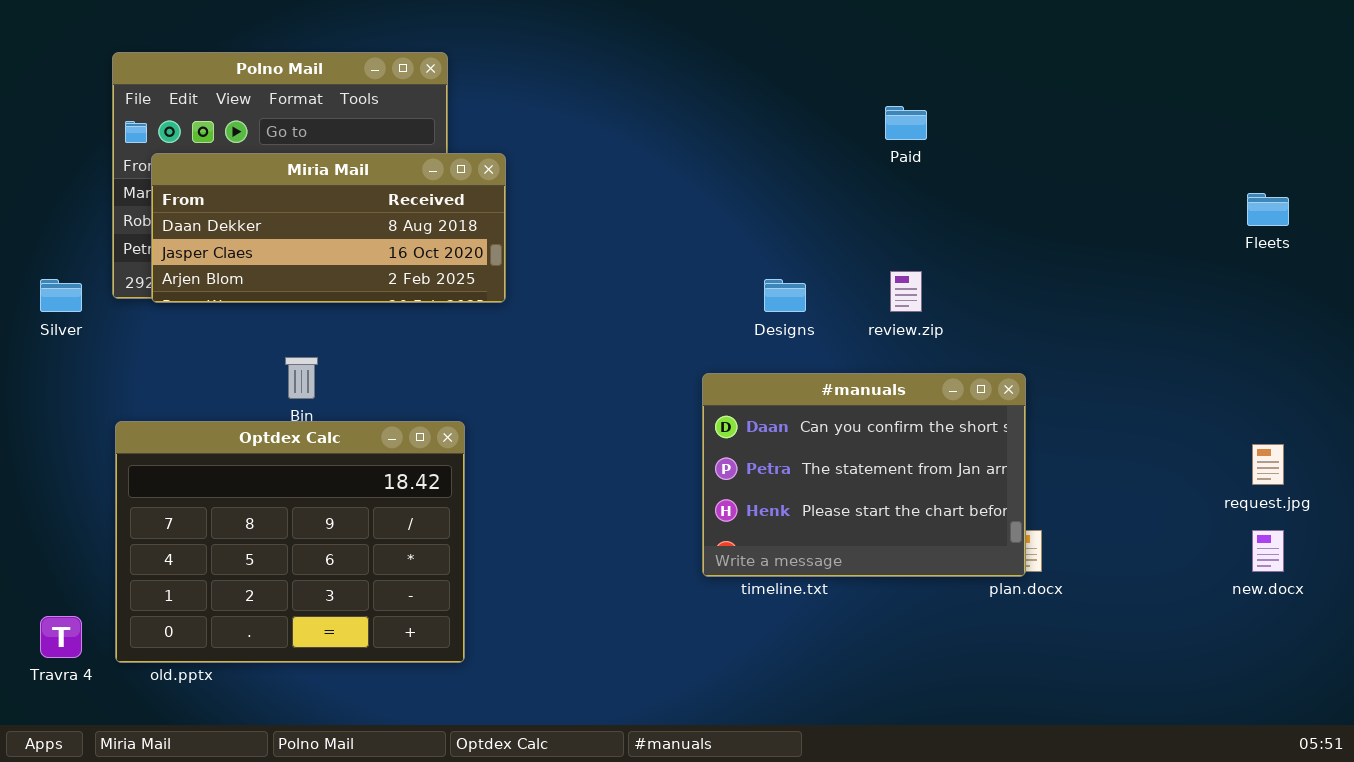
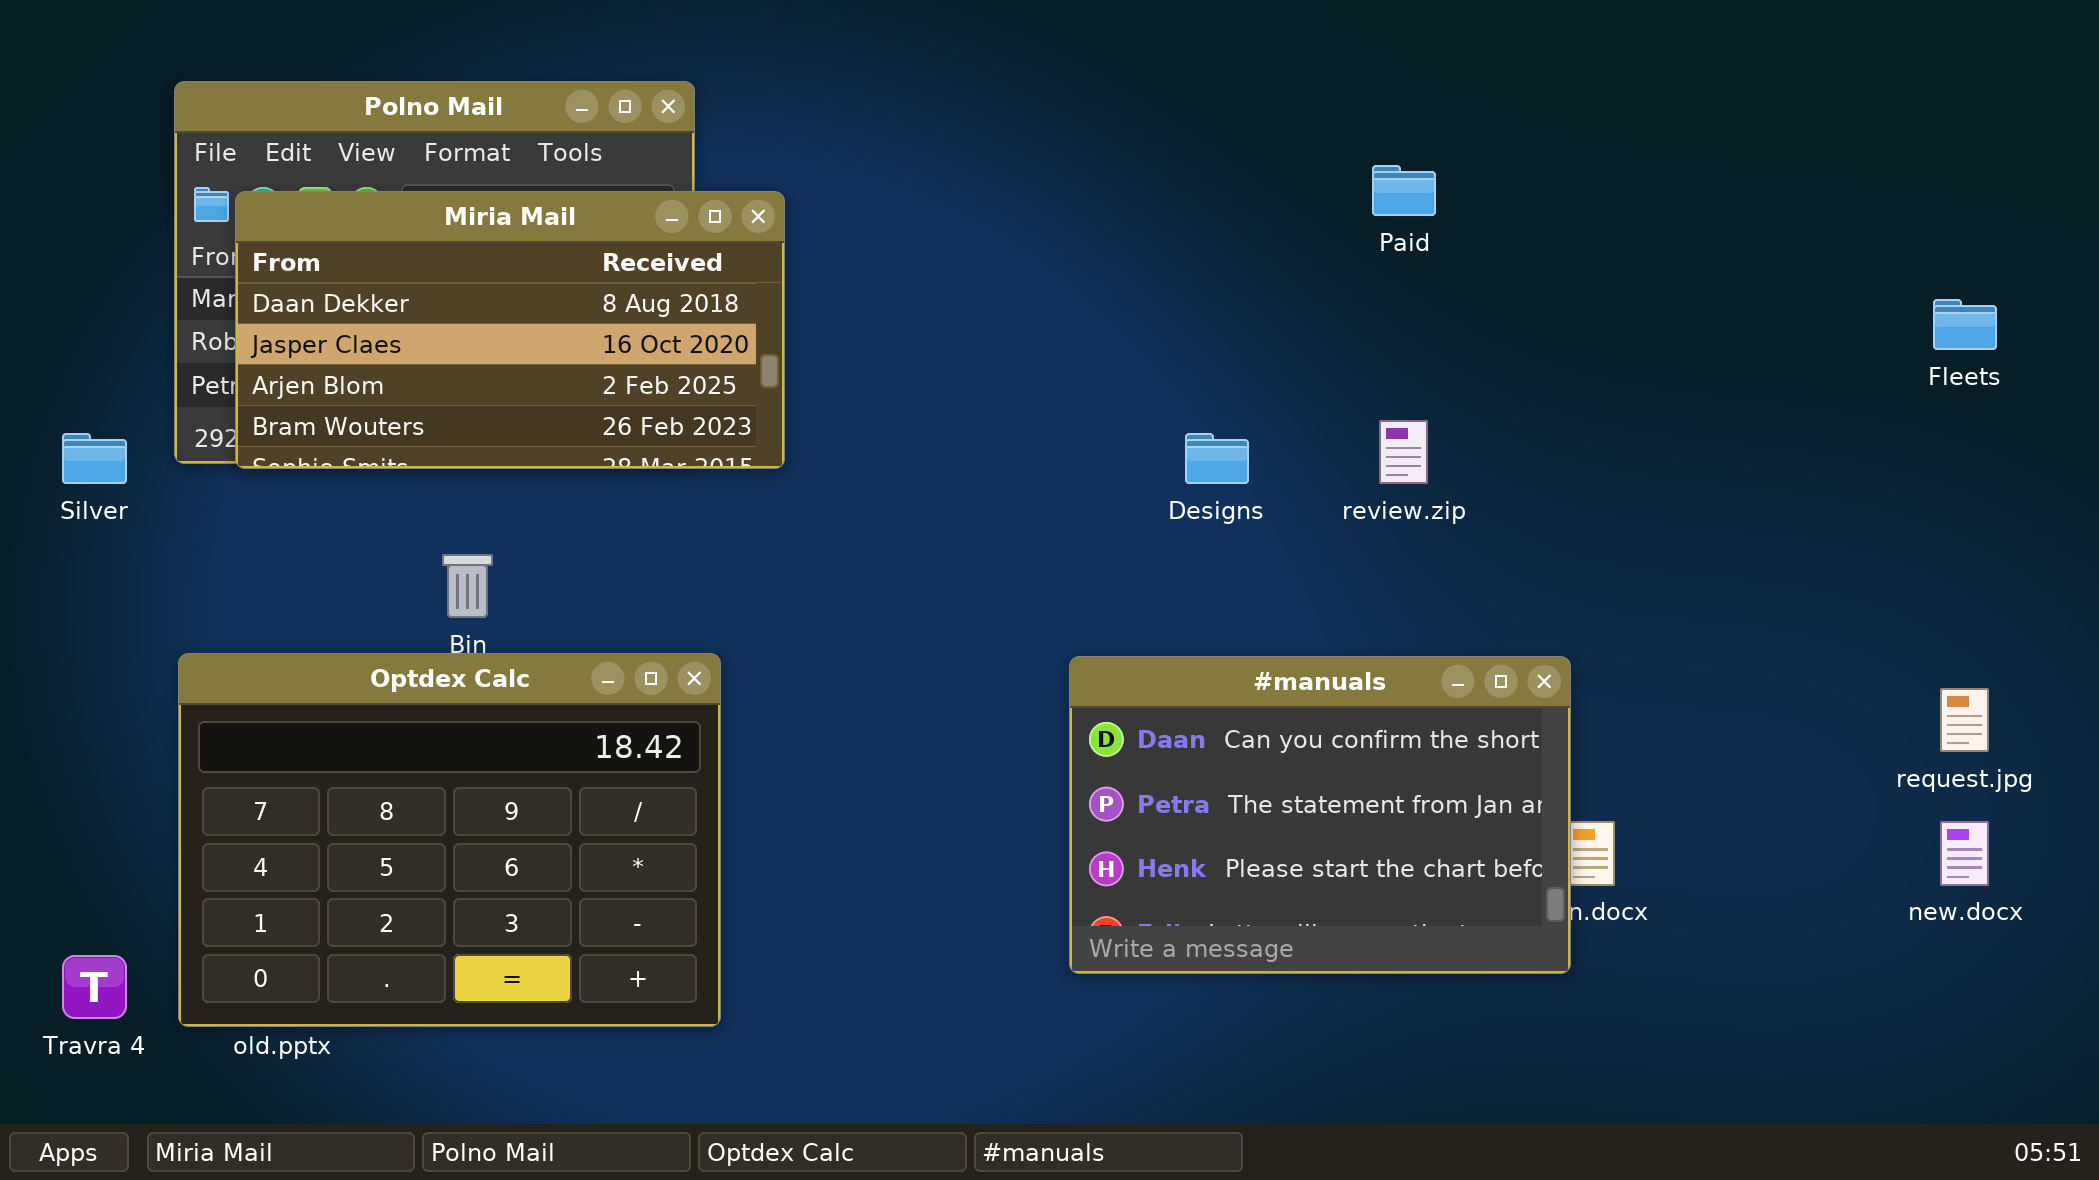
Miria Mail: [151,153,506,303] -> [235,191,785,469], resized
#manuals: [702,373,1026,577] -> [1069,656,1571,974], moved

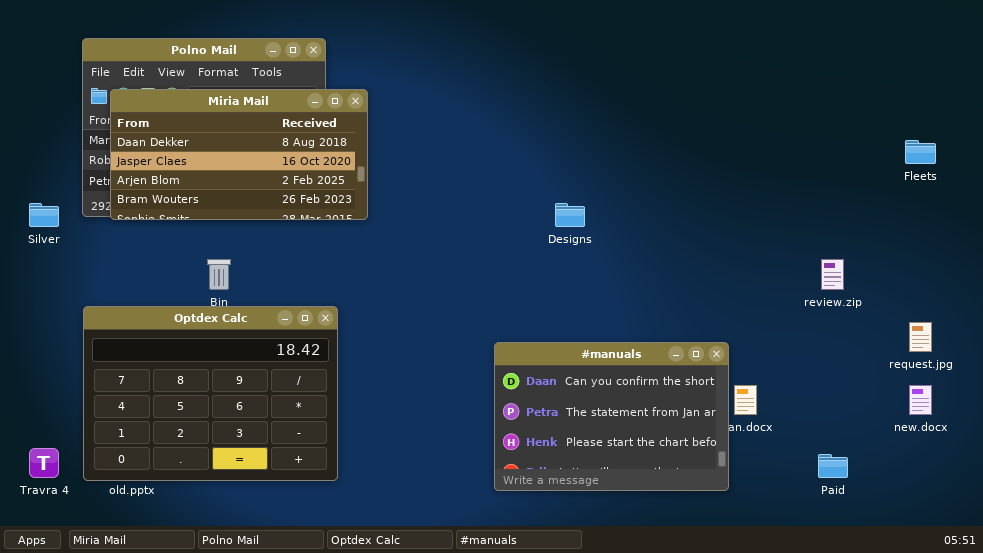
Paid: [1372,165,1436,216] -> [818,454,848,478], moved
review.zip: [1379,420,1428,484] -> [821,259,844,290], moved
#manuals: [1069,656,1571,974] -> [494,342,729,491], moved

